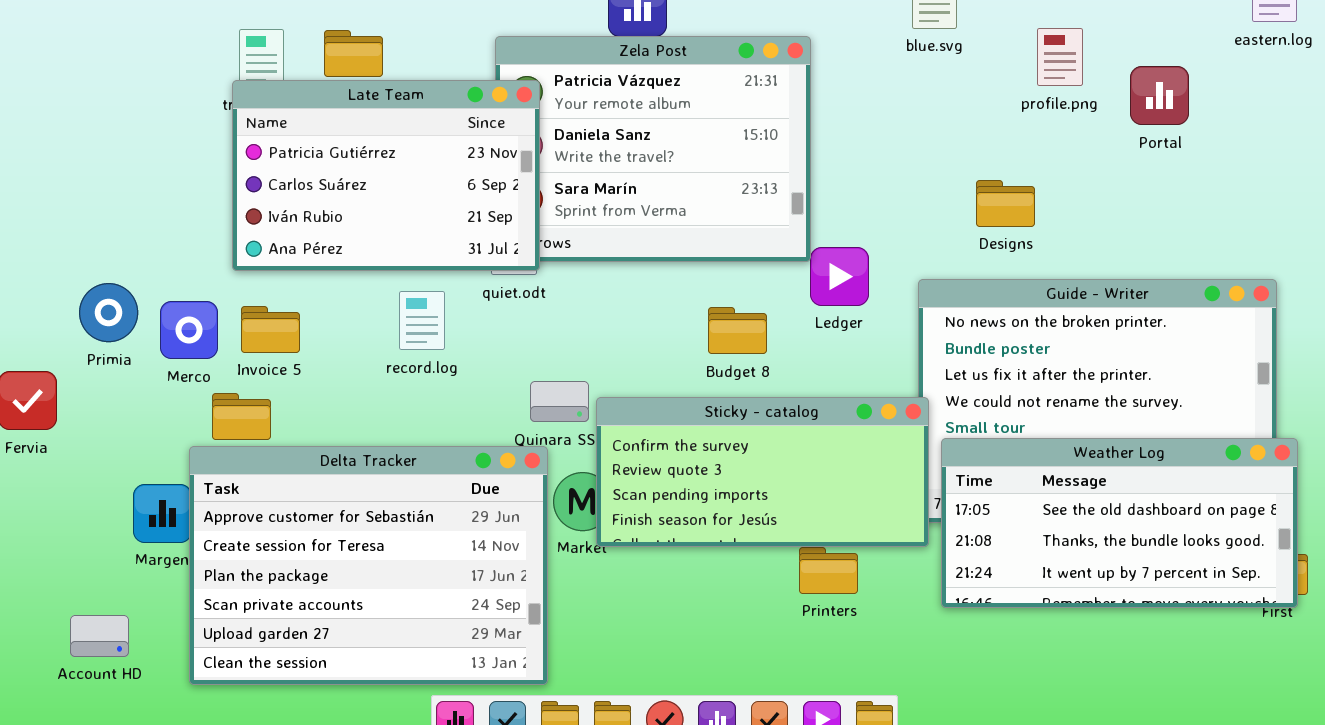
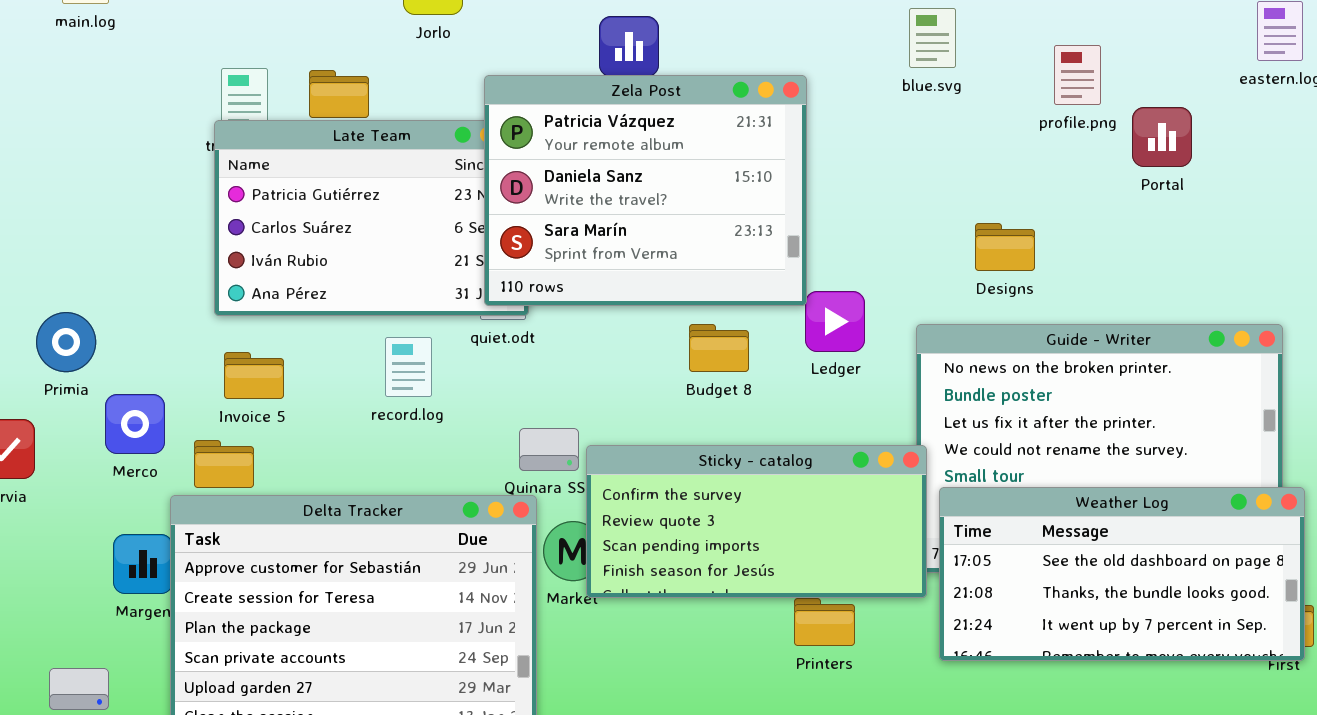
profile.png: [1037,28,1083,86] -> [1054,45,1101,105], moved
Zela Post: [495,36,811,262] -> [484,75,807,306], raised
Primia: [79,283,138,342] -> [36,312,96,372], moved
Merco: [160,301,218,359] -> [105,394,165,454], moved
Budget 8: [708,307,767,354] -> [689,324,749,372], moved

